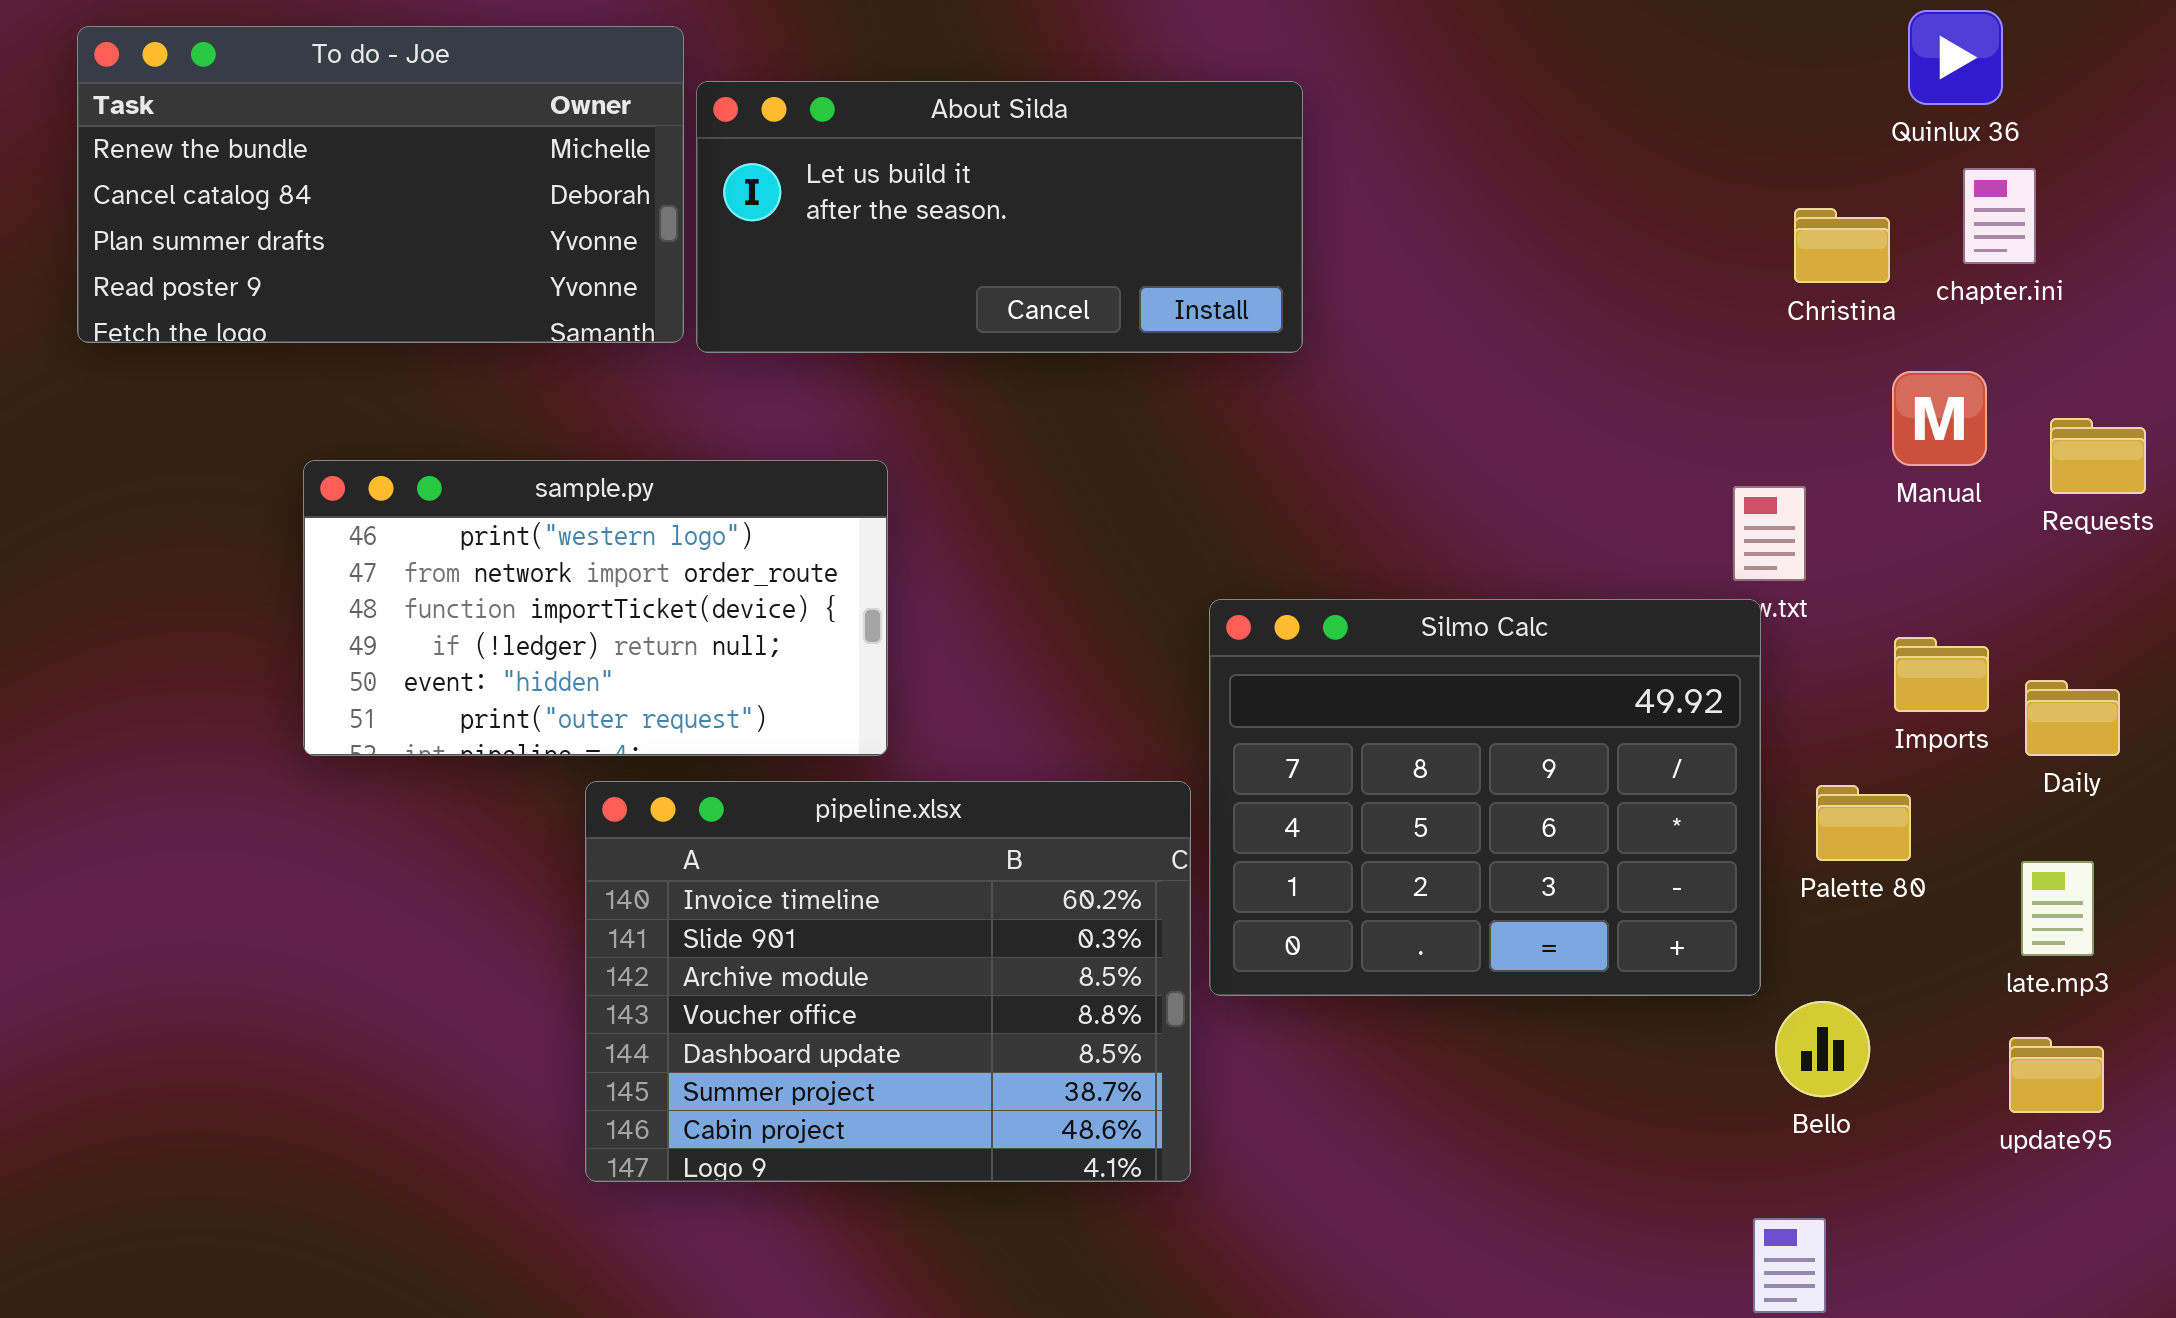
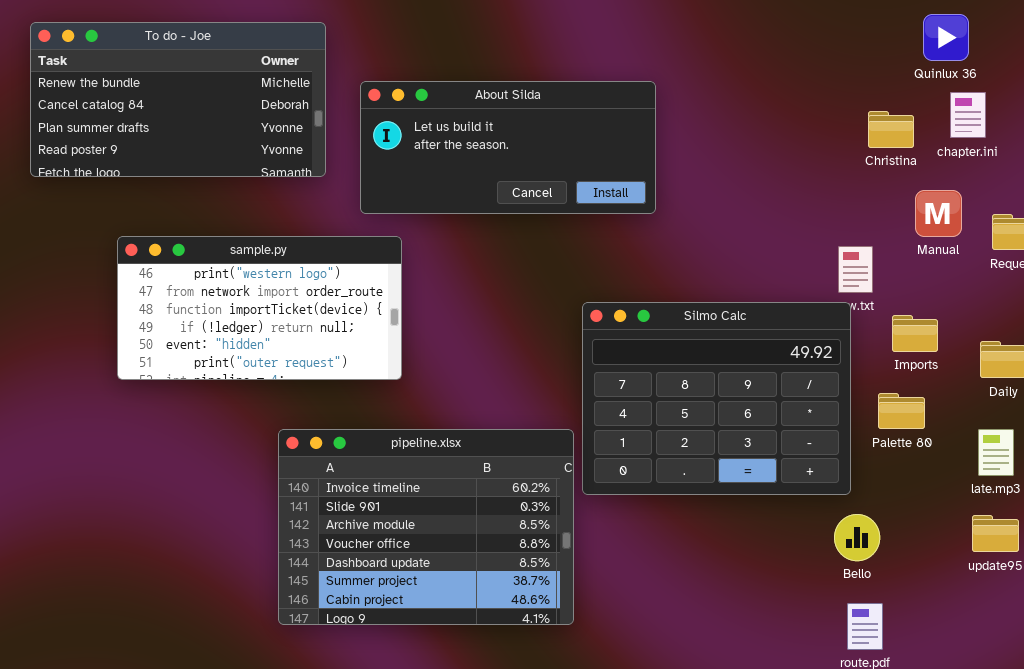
About Silda: [696,81,1303,353] -> [360,81,656,214], moved
sample.py: [303,460,888,756] -> [117,236,402,380], moved
Imports: [1894,637,1989,712] -> [892,315,938,352], moved
pipeline.xlsx: [585,781,1191,1182] -> [278,429,574,625], moved
Bello: [1775,1001,1870,1097] -> [834,514,880,561], moved

